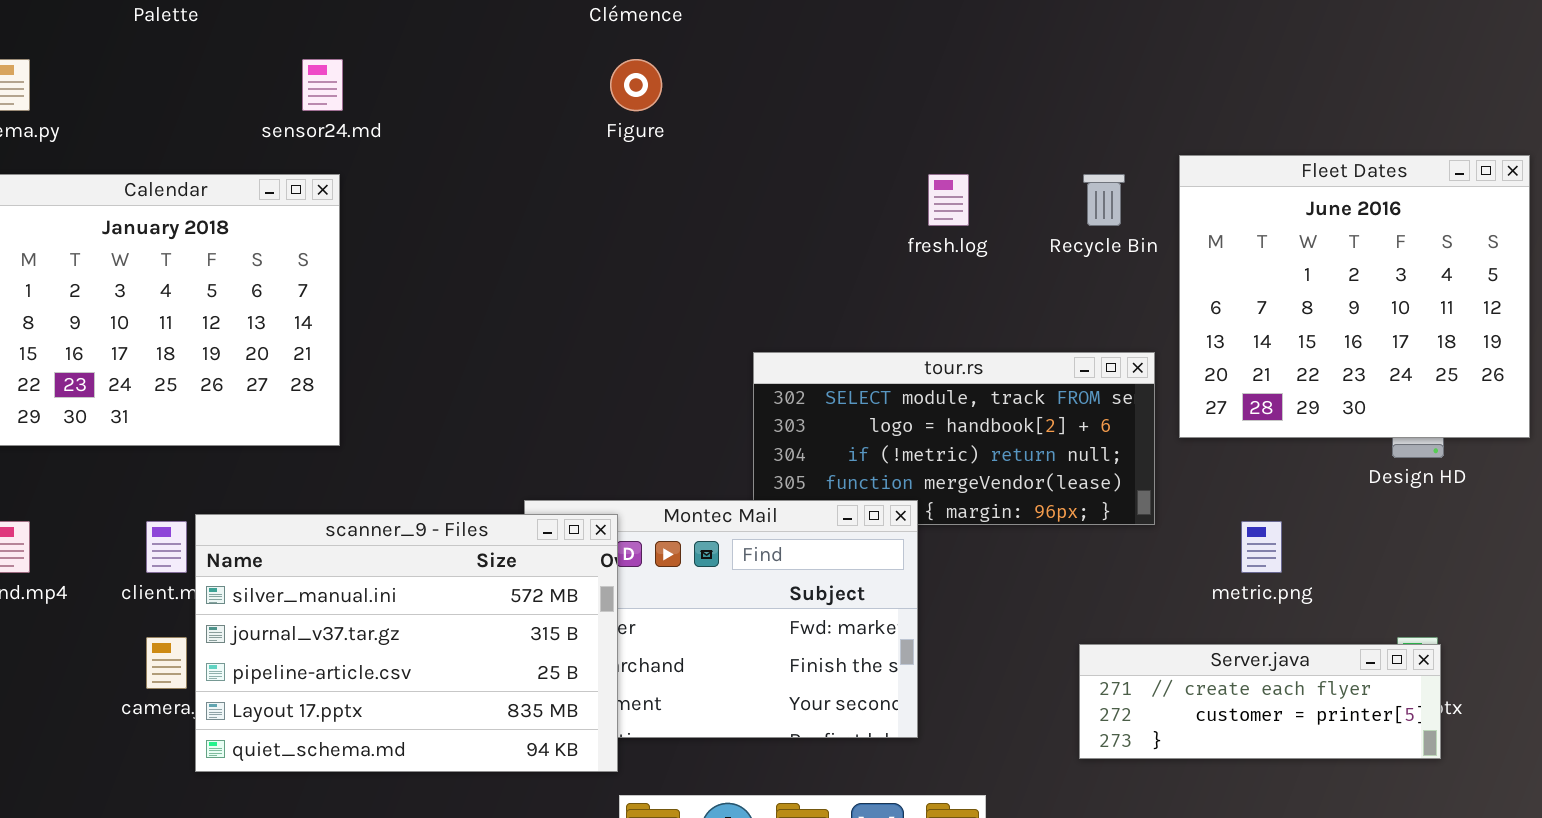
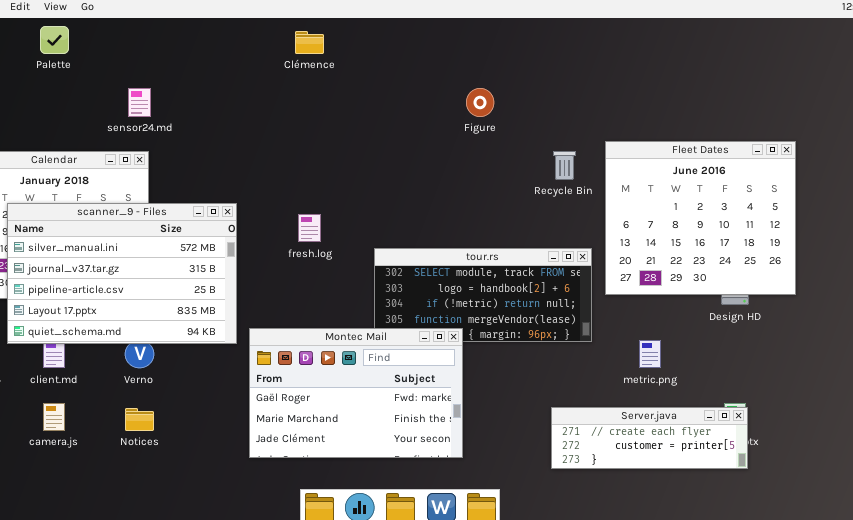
Figure: [610,59,662,111] -> [466,88,494,117], moved
fresh.log: [928,174,969,226] -> [298,214,321,242], moved
scanner_9 - Files: [195,514,618,772] -> [7,203,237,344], moved

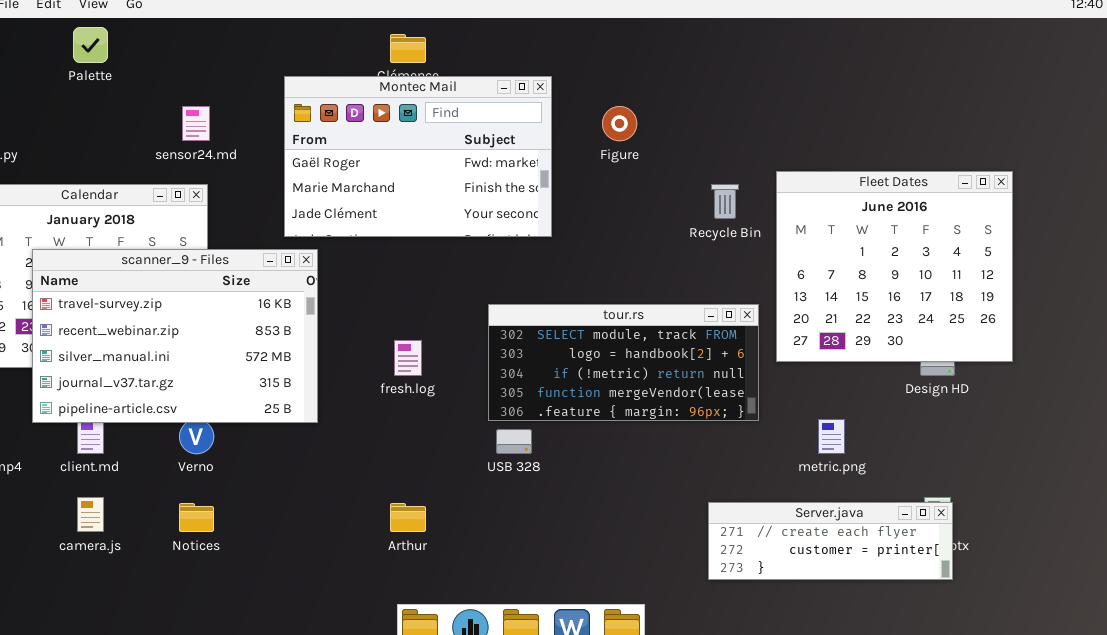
scanner_9 - Files: [7,203,237,344] -> [32,249,318,423], scrolled up 2 rows
fresh.log: [298,214,321,242] -> [394,340,422,376], moved
Montec Mail: [249,328,463,458] -> [284,76,552,237], moved

